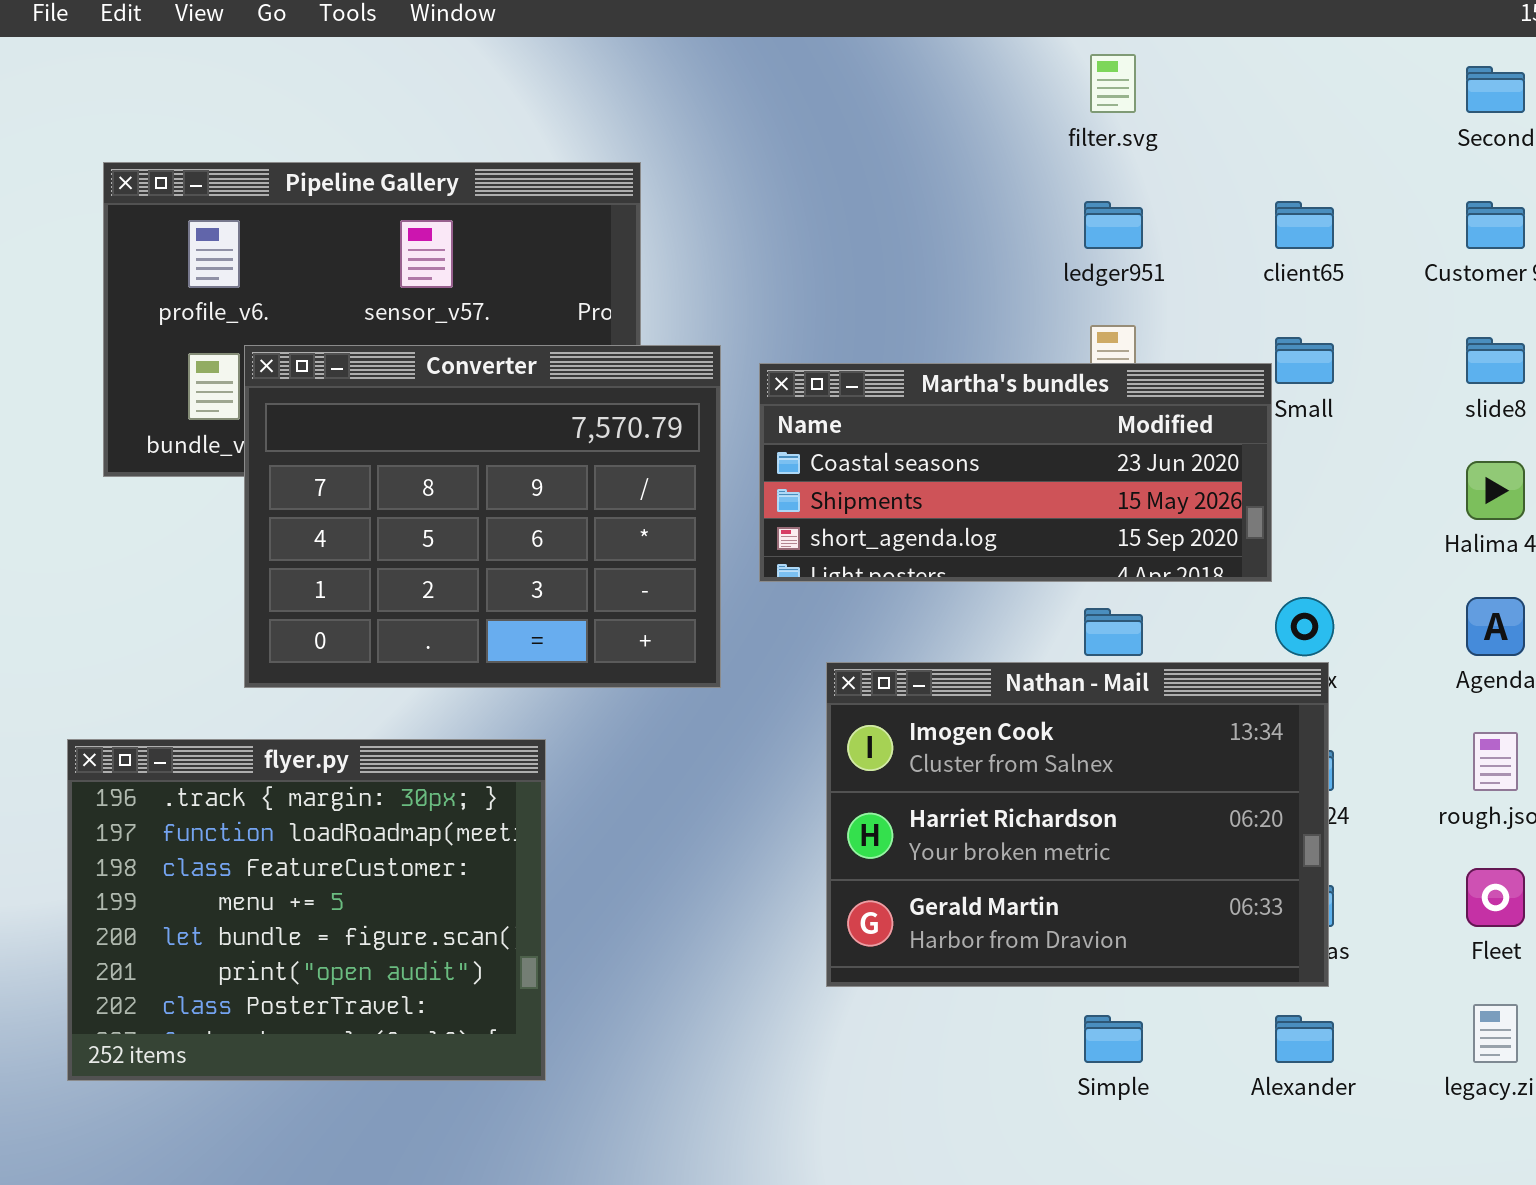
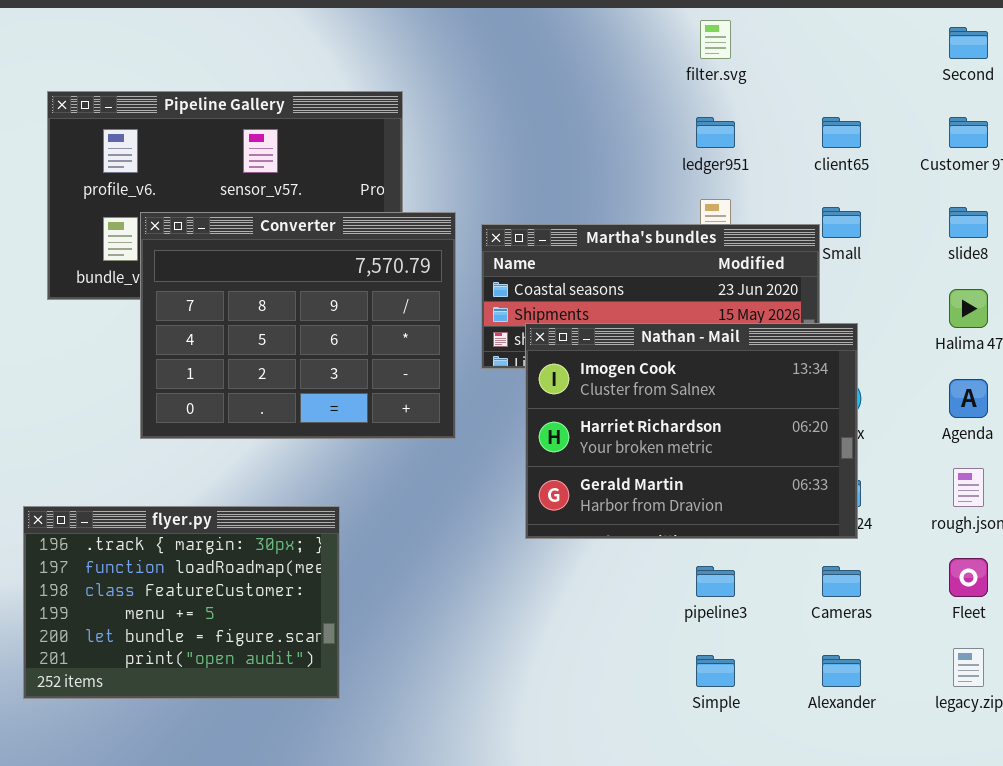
Nathan - Mail: [826,662,1329,987] -> [525,323,858,539], moved
flyer.py: [67,739,546,1081] -> [23,506,340,699], resized

